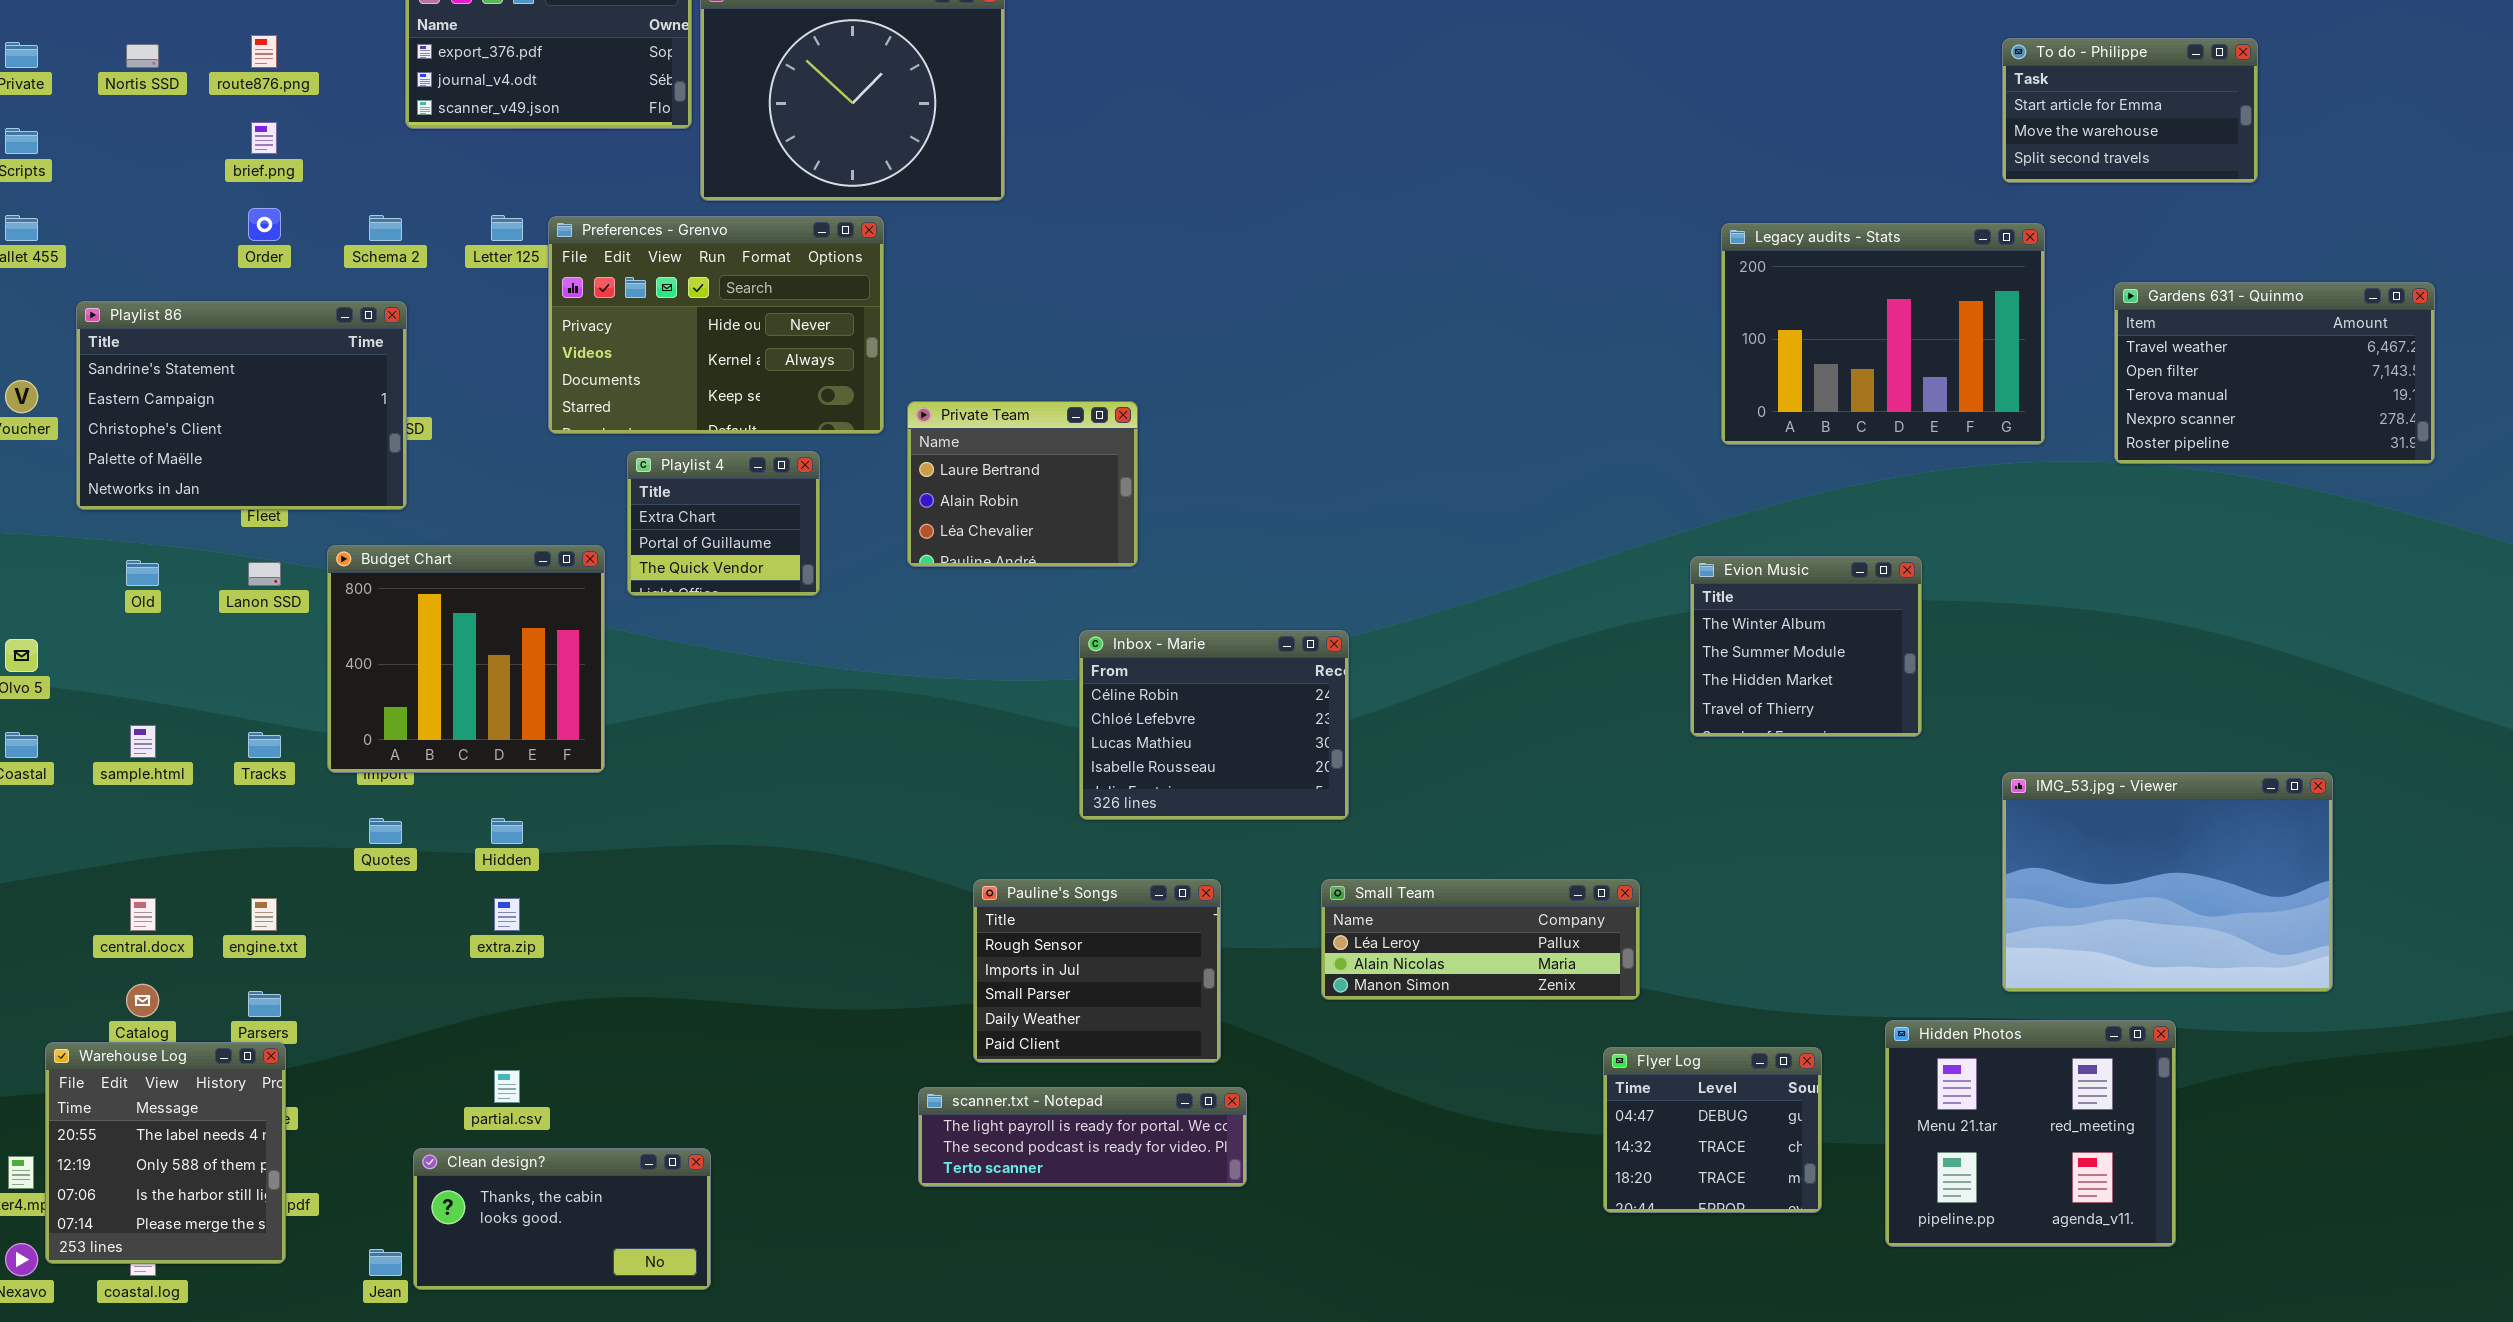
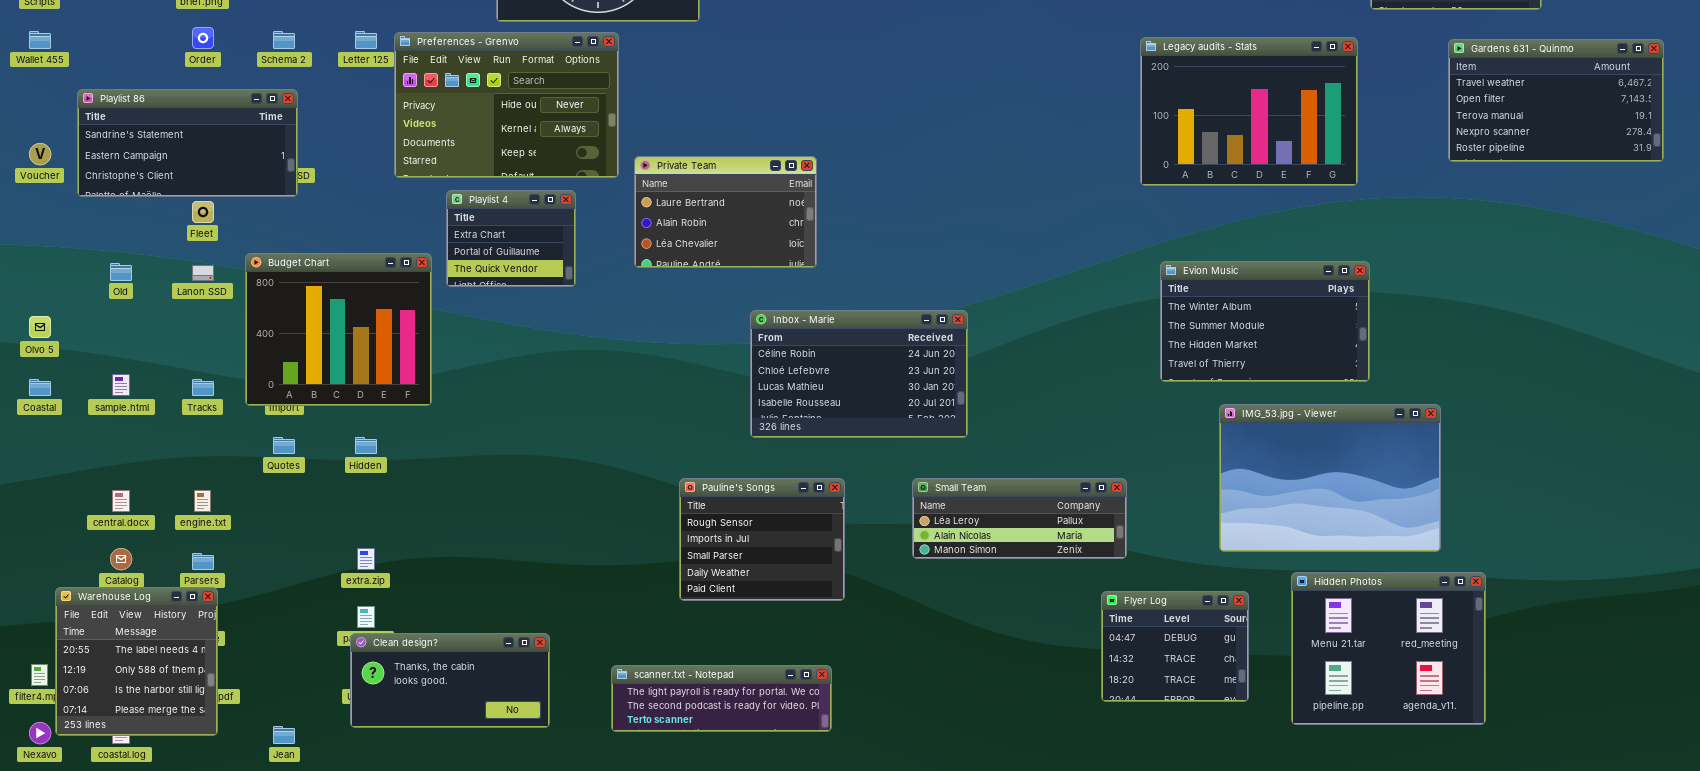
Legacy audits - Stats: [1721,223,2045,445] -> [1140,37,1358,186], moved
Gardens 631 - Quinmo: [2114,282,2435,464] -> [1448,39,1664,162], moved
Playlist 86: [76,301,407,510] -> [77,89,298,197], resized
Private Team: [907,401,1138,567] -> [634,156,817,268], resized
Evion Music: [1690,556,1922,737] -> [1160,261,1370,382], resized
Inbox - Marie: [1079,630,1349,820] -> [750,310,968,438], resized
IMG_53.jpg - Viewer: [2002,772,2333,992] -> [1219,404,1441,552], moved
extra.zip: [494,898,520,931] -> [357,548,375,570], moved
scanner.txt - Notepad: [918,1087,1247,1187] -> [611,665,832,732], moved
Clean design?: [413,1148,711,1290] -> [350,633,550,728], moved

